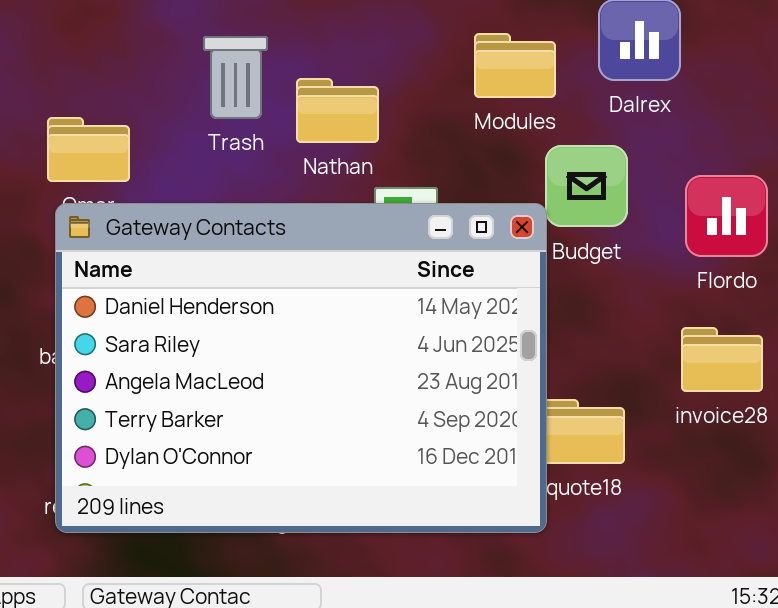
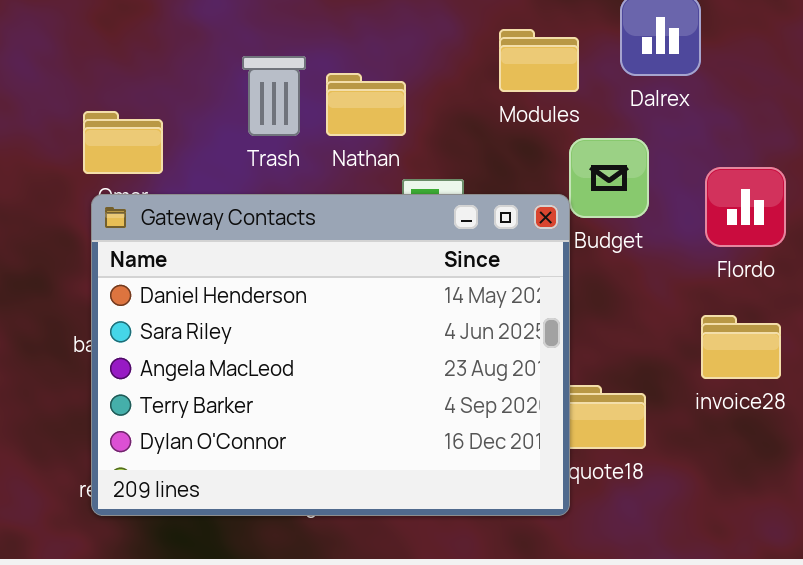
Trash: [203,36,268,119] -> [242,56,306,136], moved

